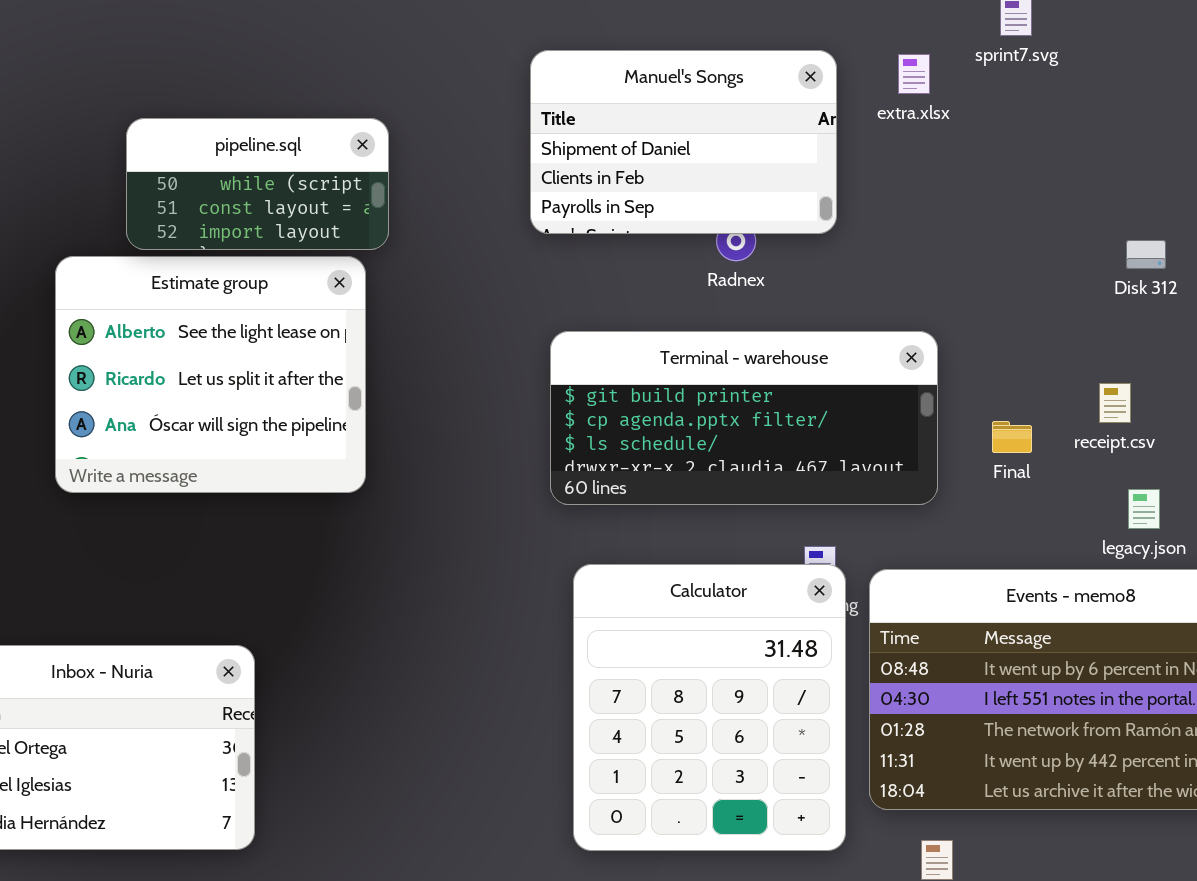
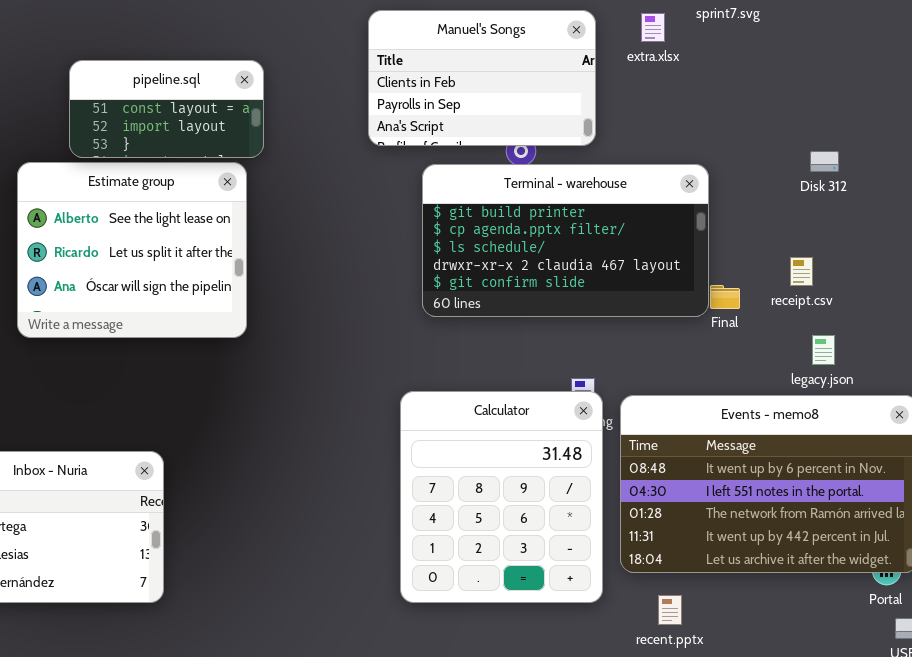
Manuel's Songs: [530,50,837,234] -> [368,10,596,146], scrolled down 1 row
pipeline.sql: [126,118,389,250] -> [69,60,264,158], scrolled down 1 row
Terminal - warehouse: [550,331,938,505] -> [422,164,709,317], moved, resized

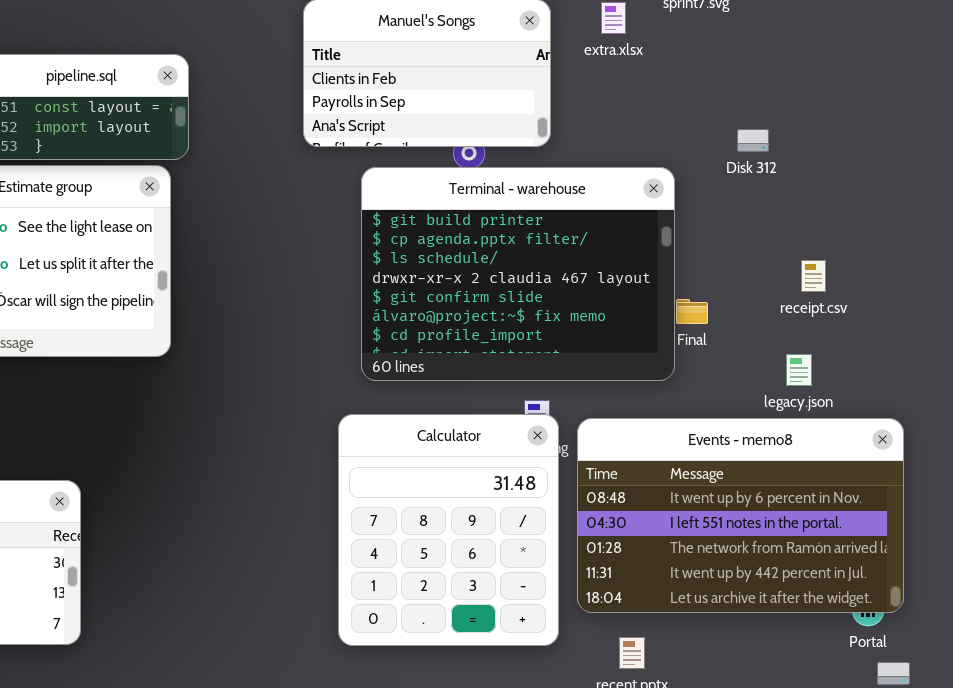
Disk 312: [810,151,839,172] -> [737,129,769,152], moved
Terminal - warehouse: [422,164,709,317] -> [361,167,675,381], resized
receipt.csv: [790,257,813,286] -> [801,260,826,292], moved

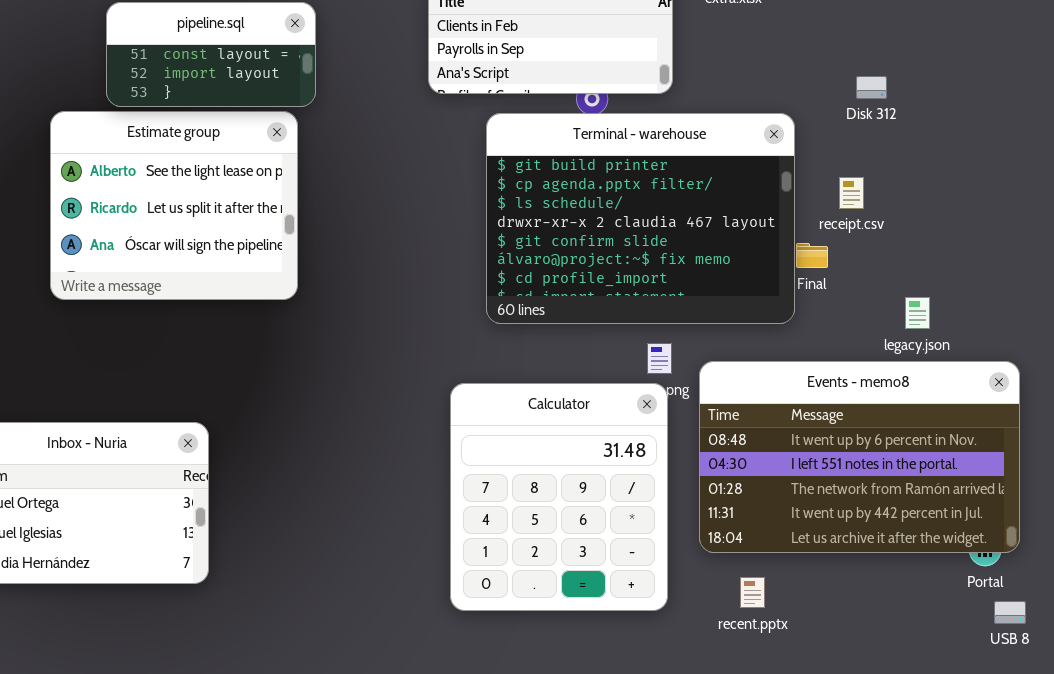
receipt.csv: [801,260,826,292] -> [839,177,864,209], moved
Calculator: [338,414,559,646] -> [450,383,668,611], moved

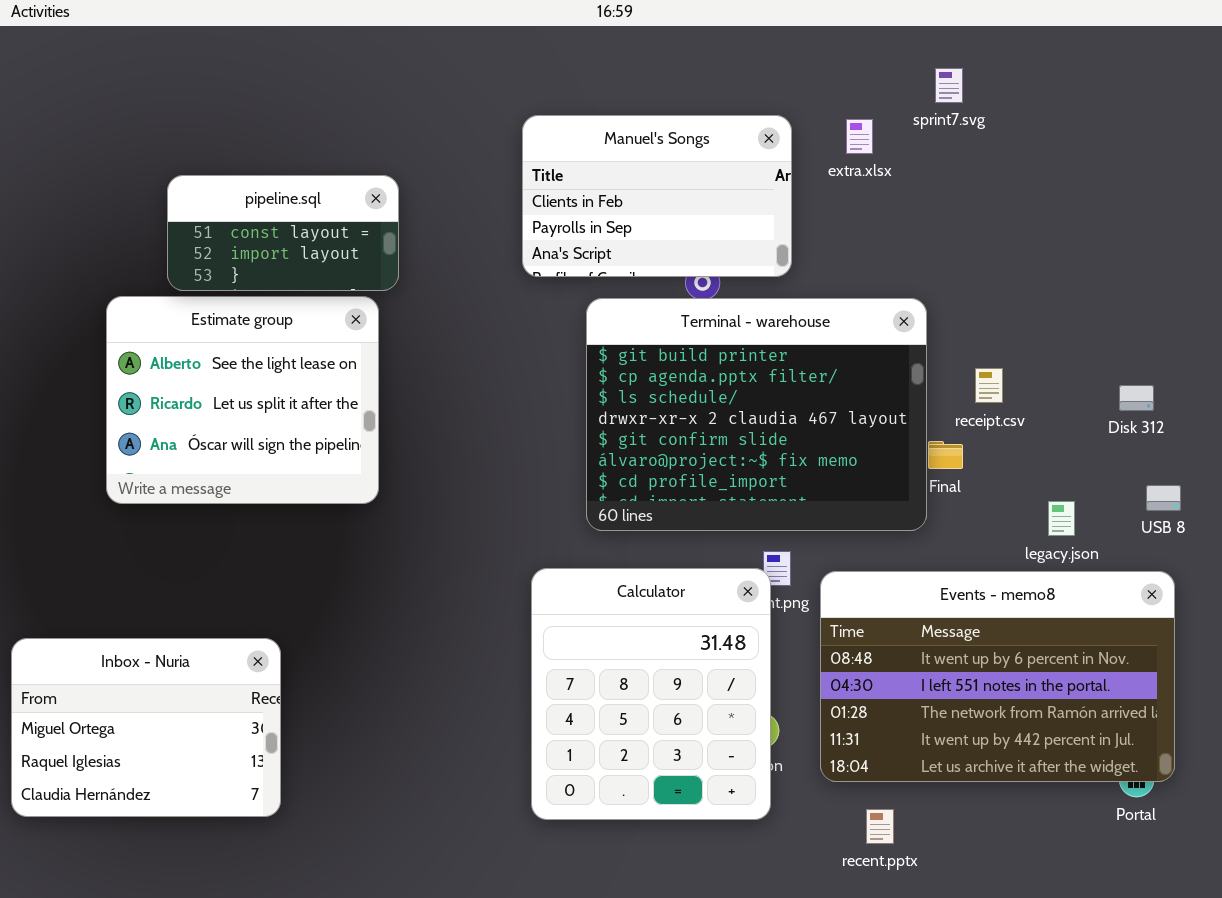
Disk 312: [856,76,887,99] -> [1119,385,1154,411], moved
Calculator: [450,383,668,611] -> [531,568,771,820], moved
USB 8: [994,601,1026,624] -> [1146,485,1181,511], moved

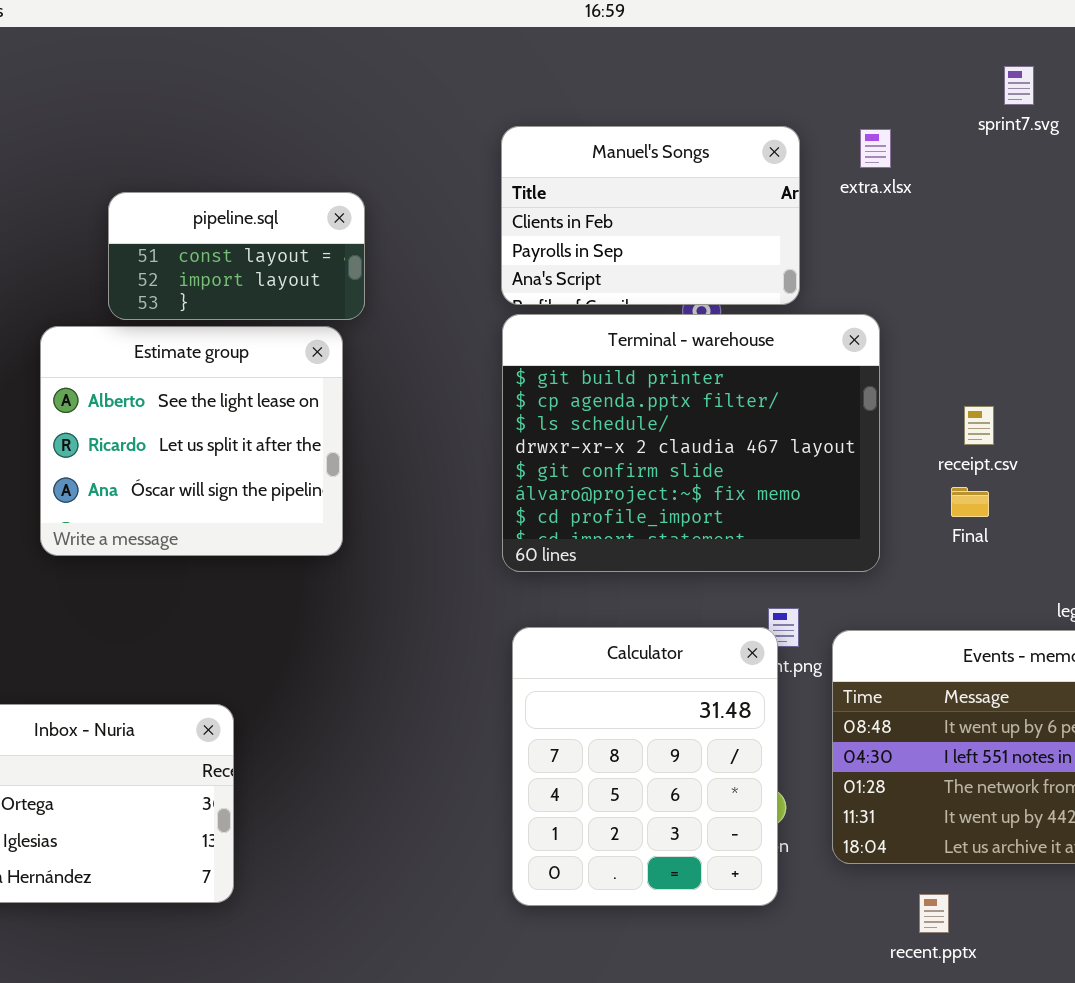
sprint7.svg: [935,68,963,103] -> [1004,66,1034,105], moved
Terminal - warehouse: [586,298,927,531] -> [502,314,880,572], moved
receipt.csv: [975,368,1003,403] -> [964,406,994,445], moved
recent.pptx: [866,809,894,844] -> [919,894,949,933], moved

